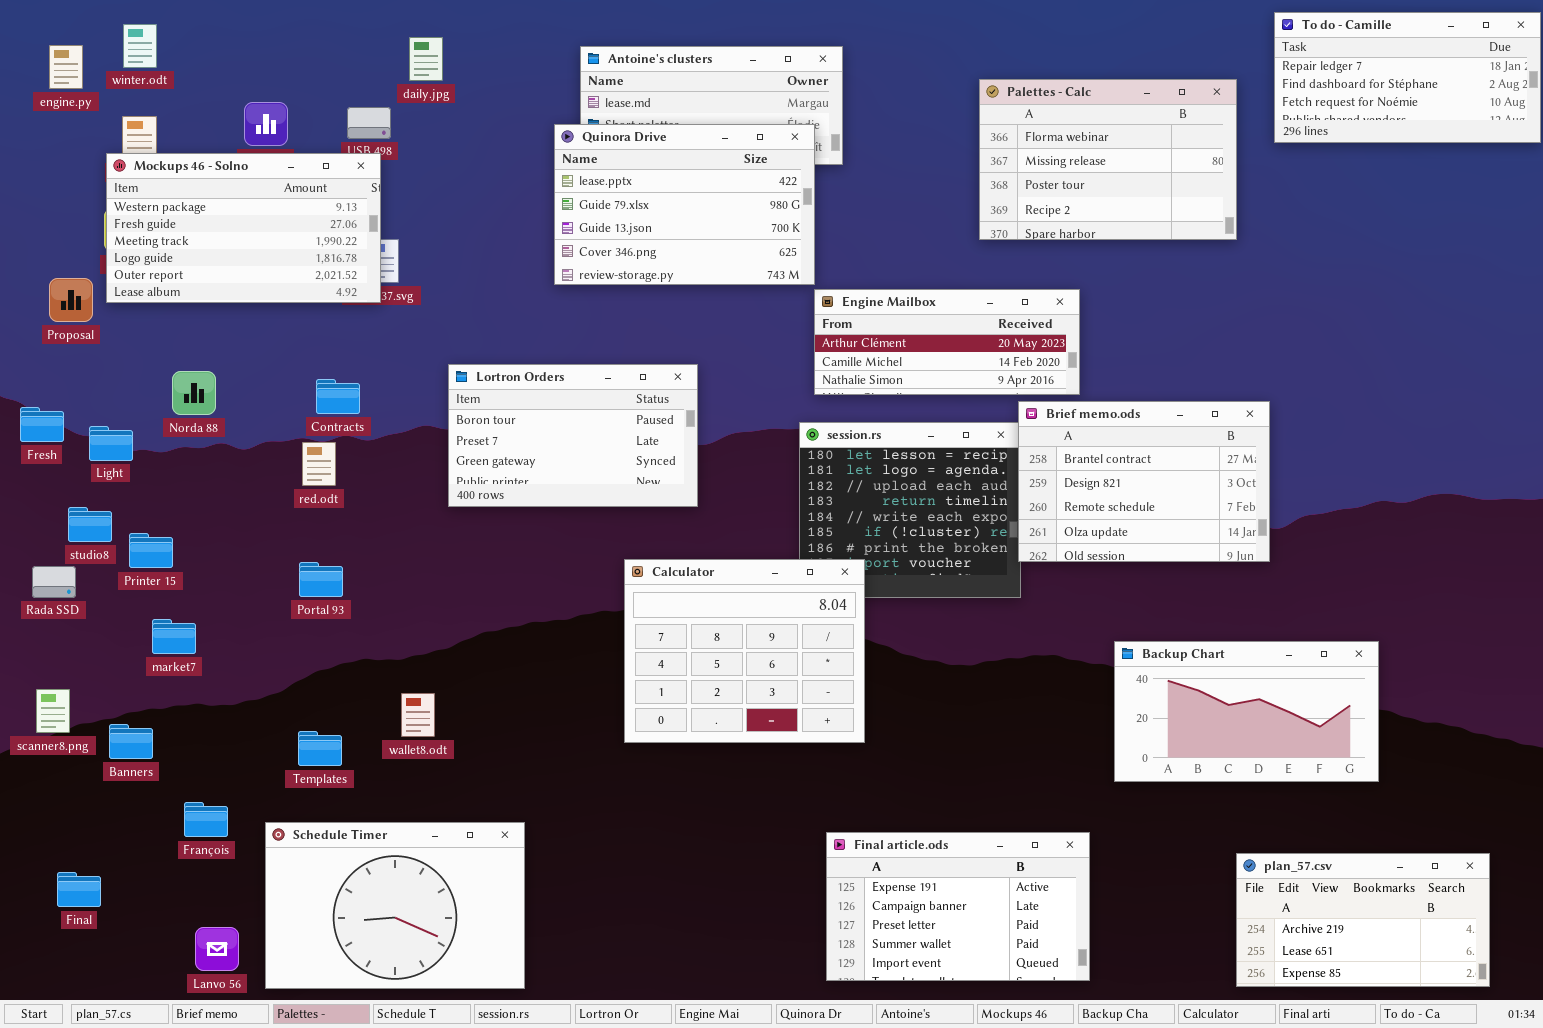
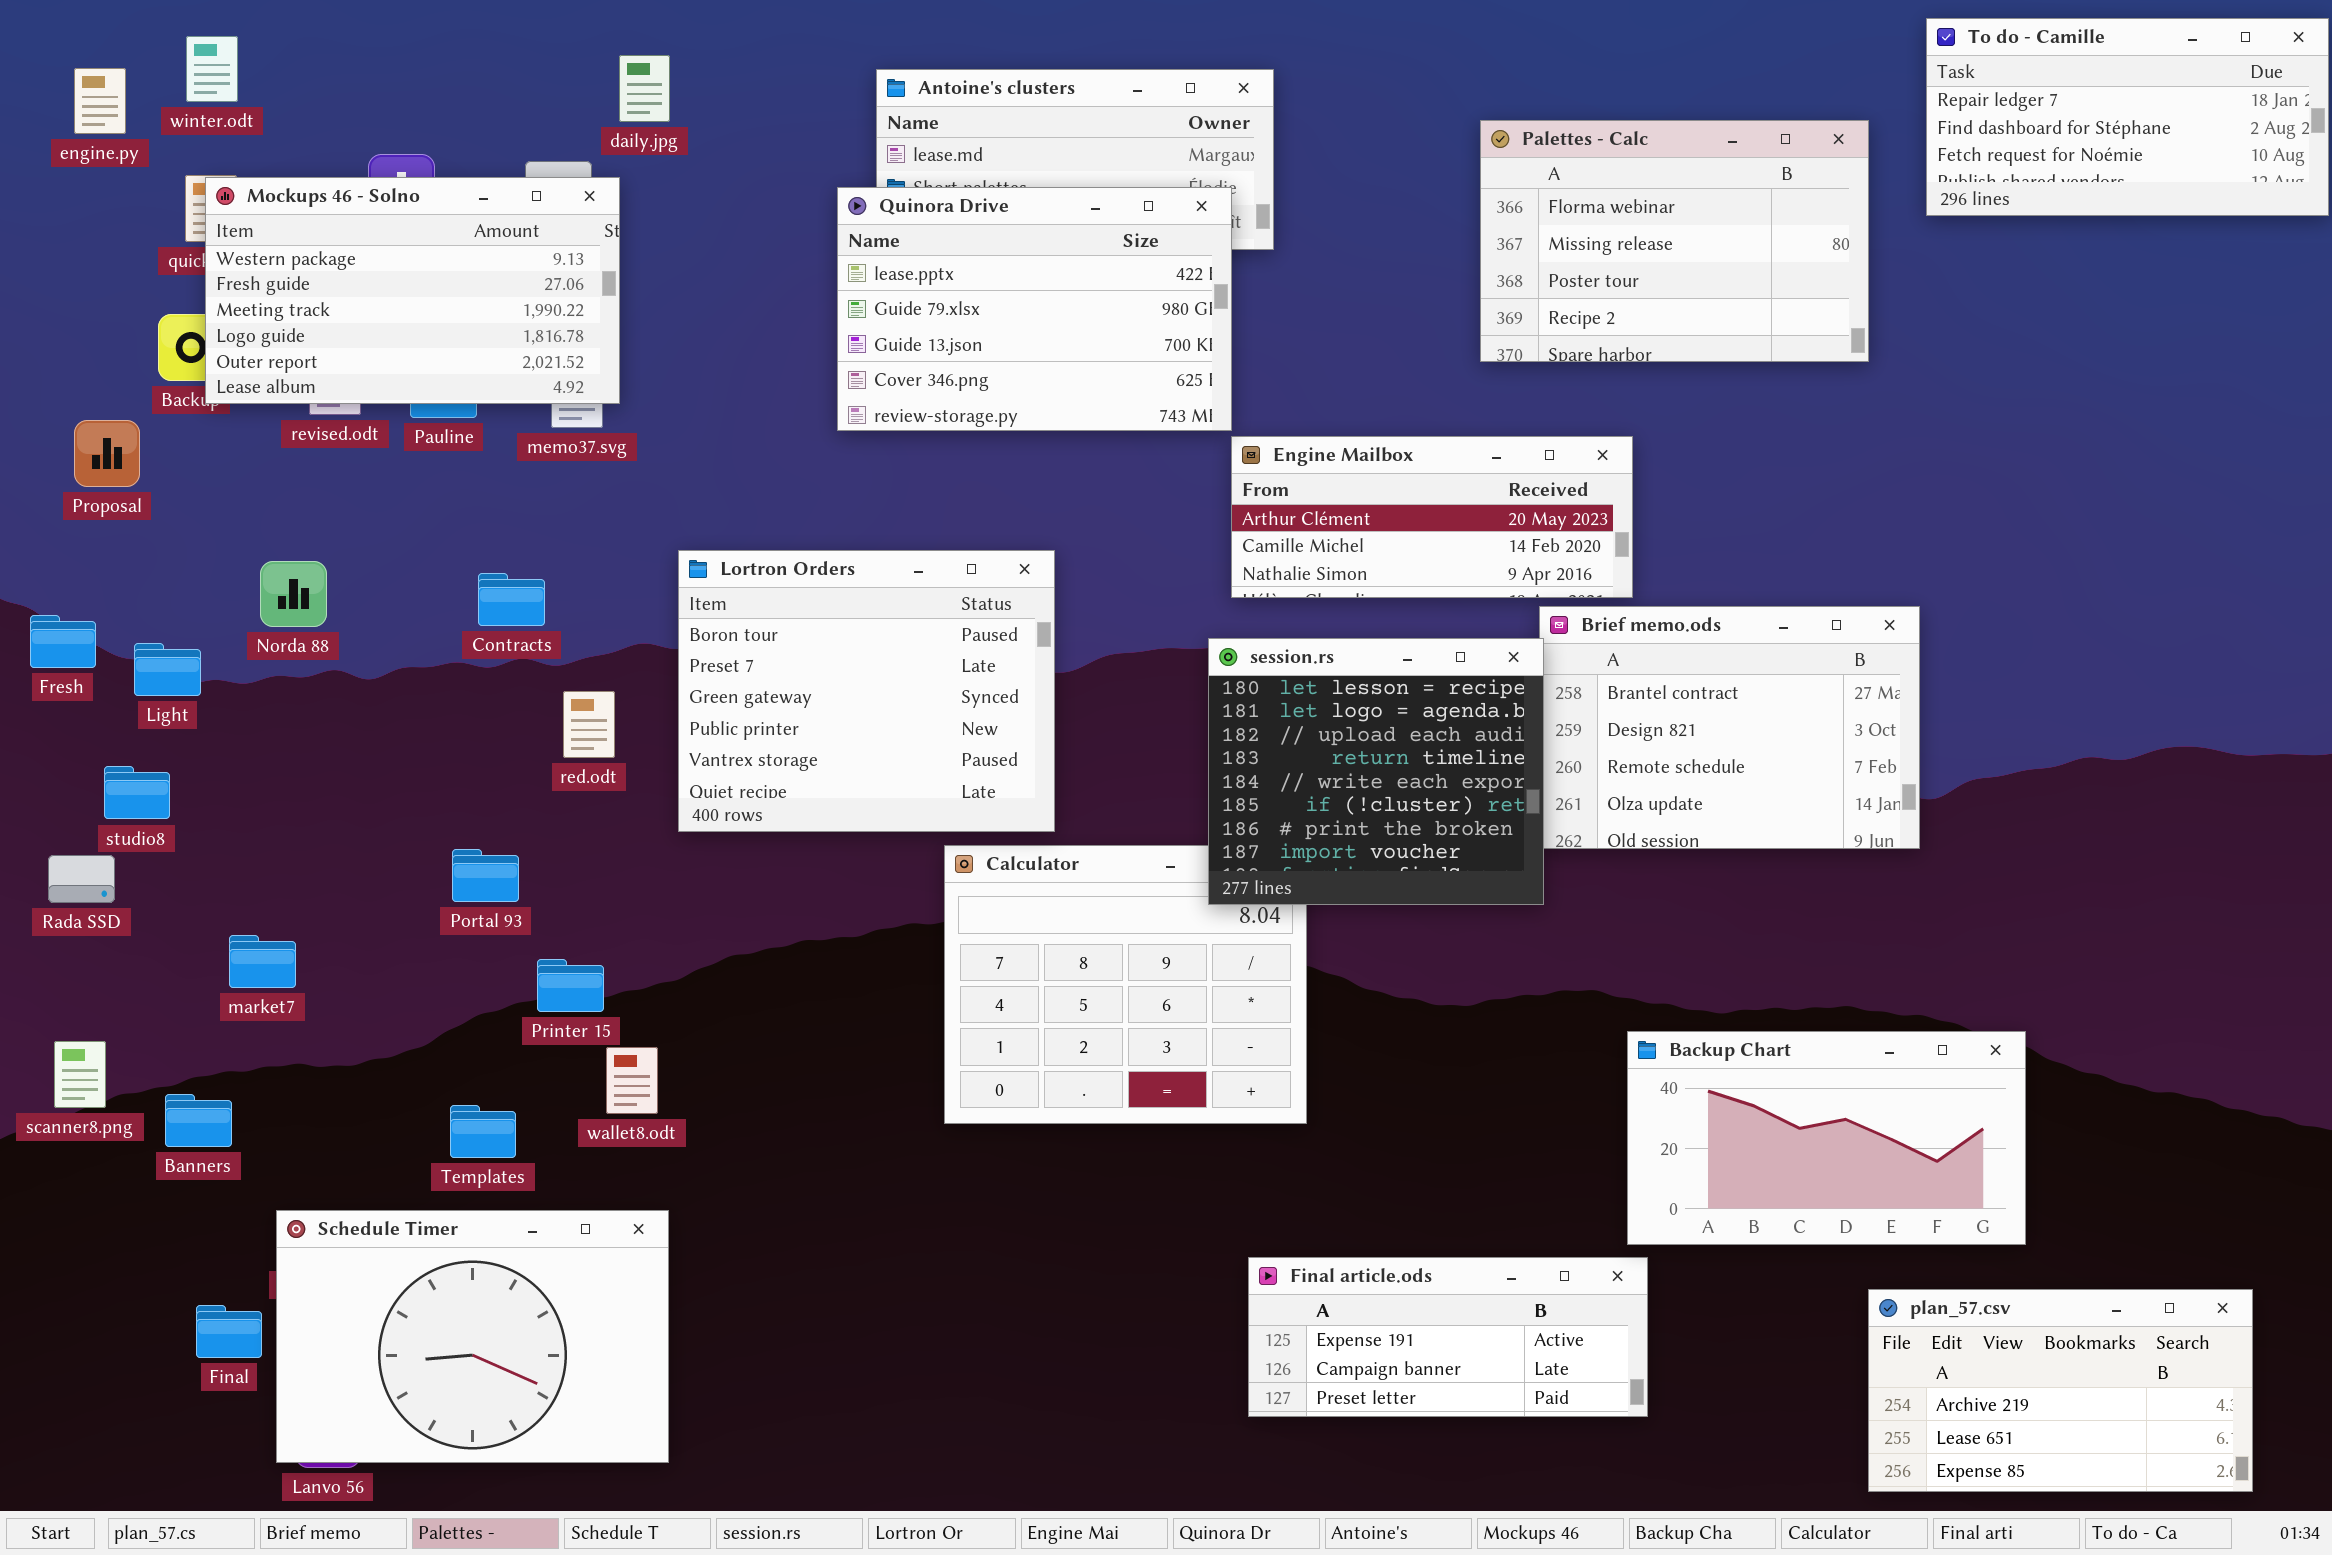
Mockups 46 - Solno: [106,153,381,303] -> [205,177,620,404], moved
Lortron Orders: [448,364,698,507] -> [678,550,1055,832], resized
session.rs: [799,422,1021,598] -> [1208,638,1544,905], raised
red.odt: [302,442,336,486] -> [563,691,615,758], moved
Printer 15: [129,533,173,568] -> [537,959,604,1012], moved
Backup Chart: [1114,641,1379,782] -> [1627,1031,2026,1245], moved
Schedule Timer: [265,822,525,989] -> [276,1210,669,1463], moved
Final article.ods: [826,832,1090,981] -> [1248,1257,1648,1417], resized
Final: [57,872,101,907] -> [196,1305,262,1358], moved

